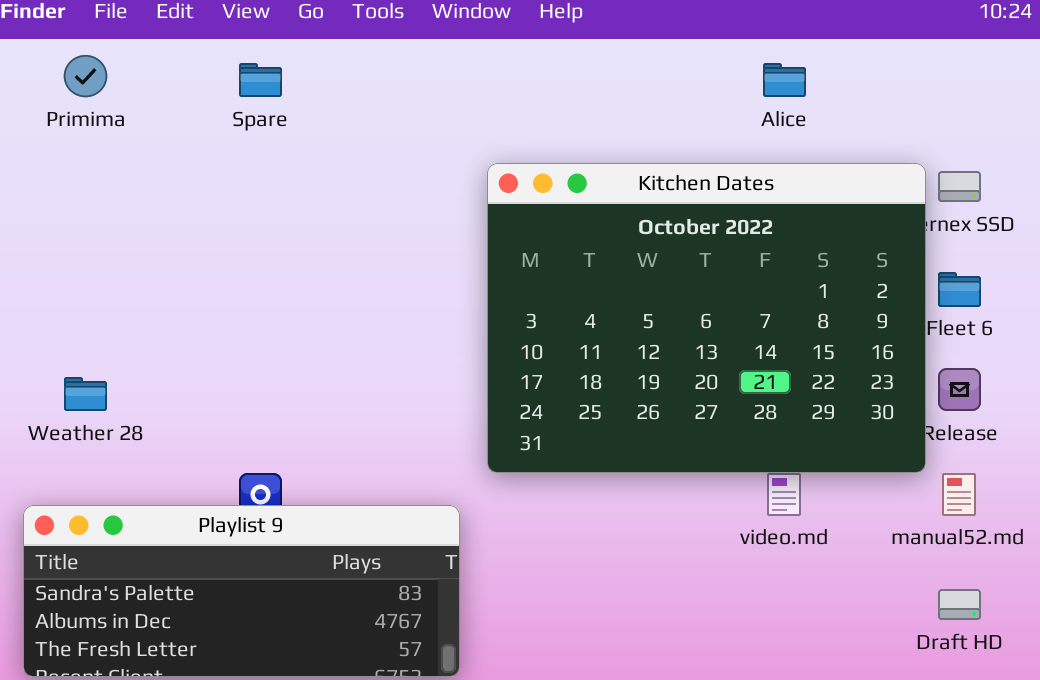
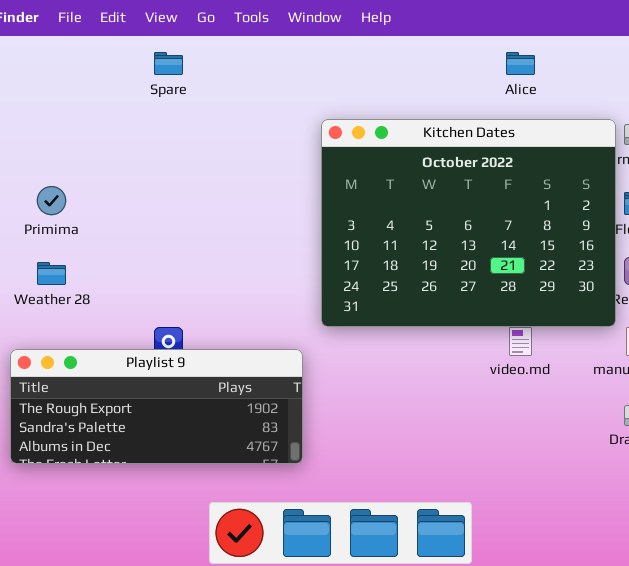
Primima: [64,55,107,97] -> [37,186,66,215], moved
Playlist 9: [23,505,460,677] -> [10,349,303,464], scrolled up 1 row

